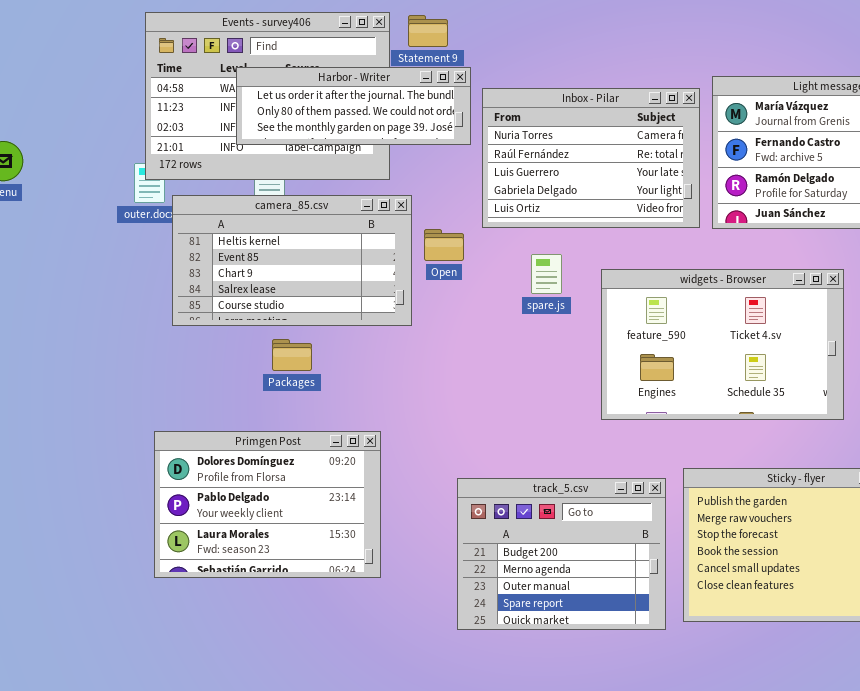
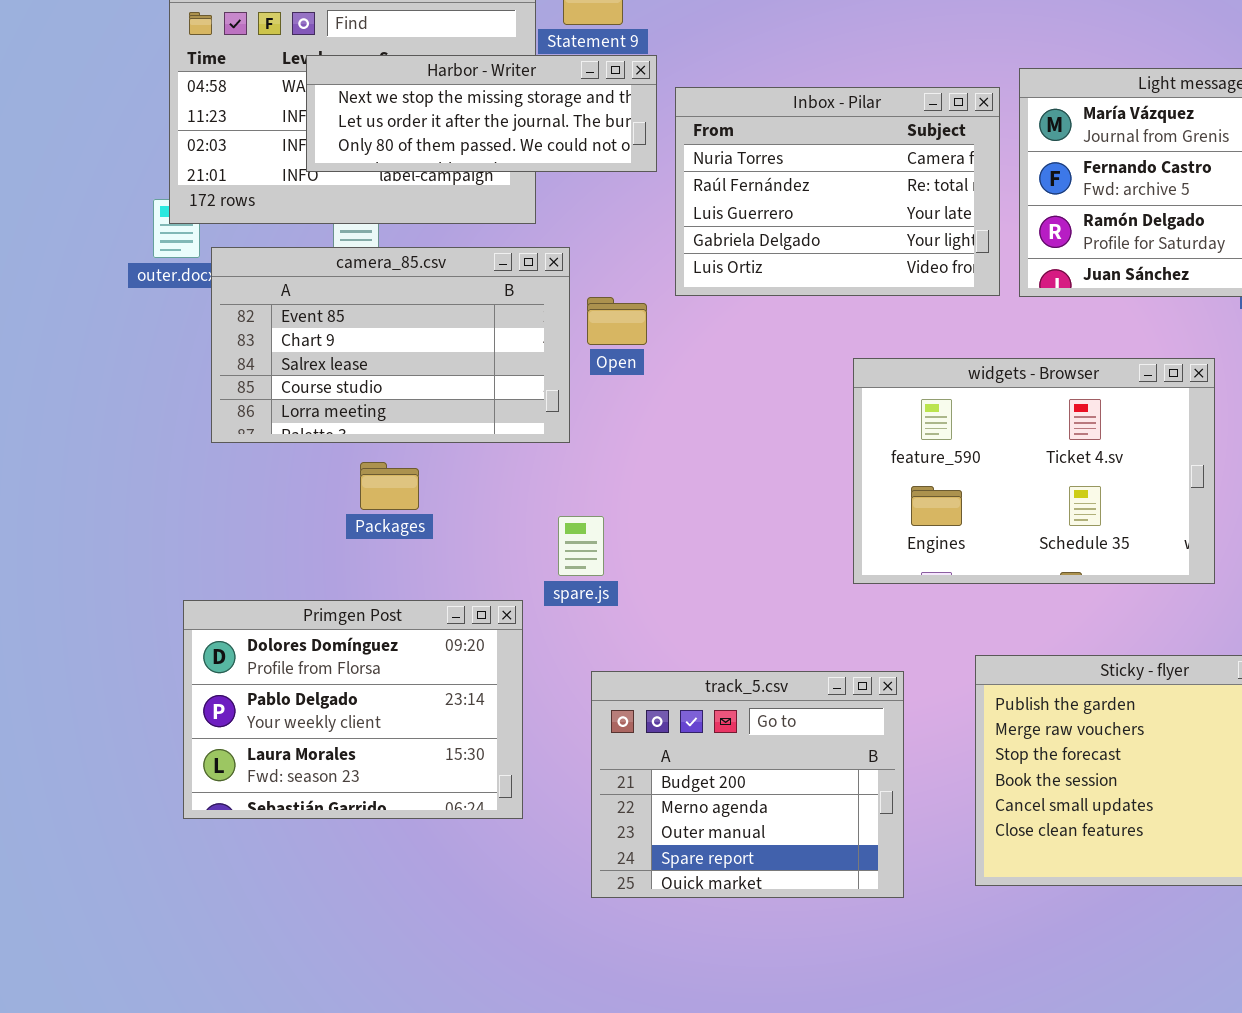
Harbor - Writer: [236,67,471,145] -> [306,55,657,172], scrolled up 1 row
camera_85.csv: [172,195,412,326] -> [211,247,570,443], scrolled down 1 row
spare.js: [531,254,562,294] -> [558,516,604,576], moved
track_5.csv: [457,478,666,630] -> [591,671,904,898], moved

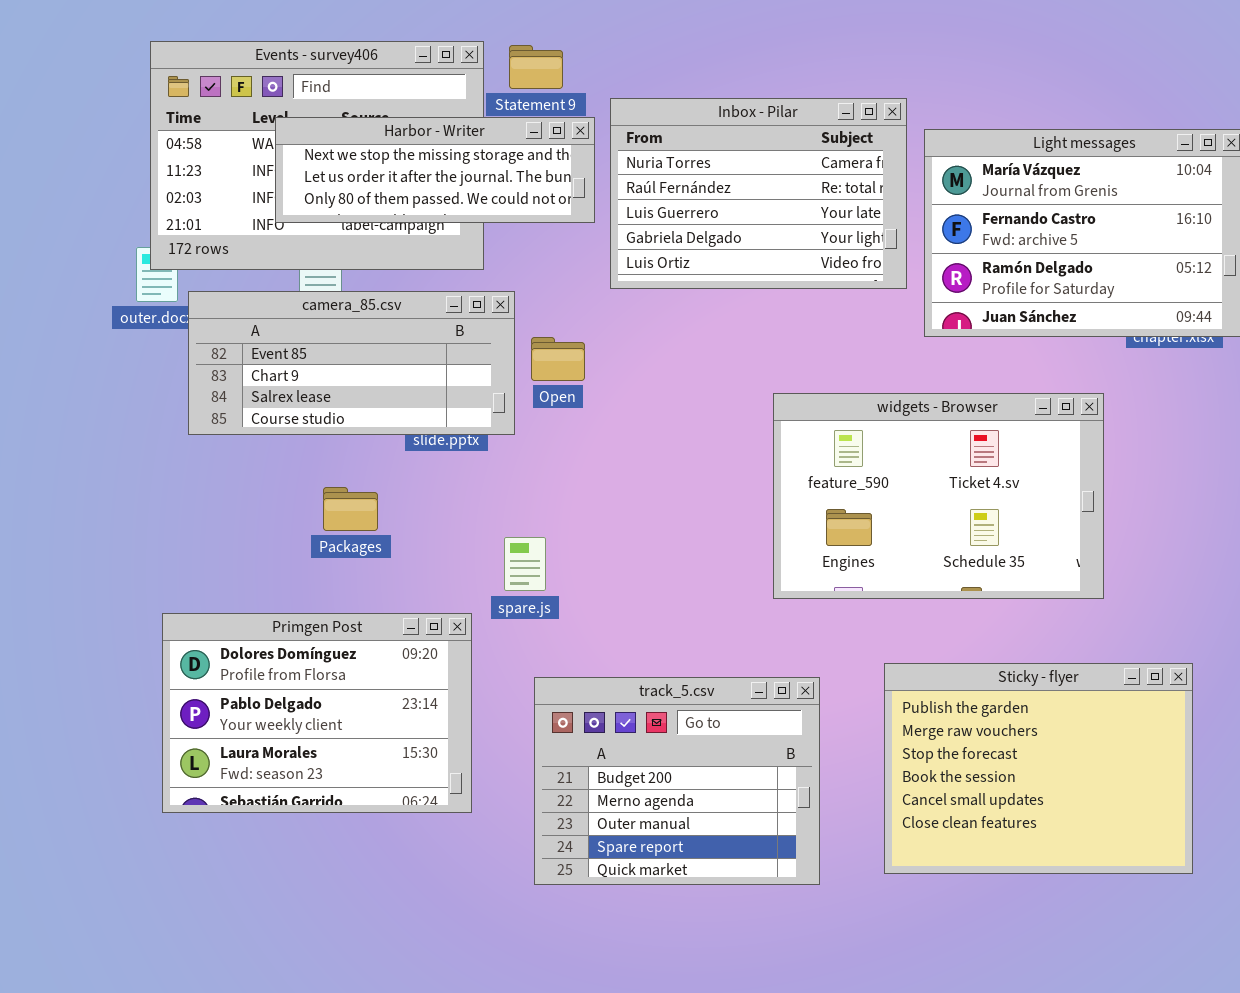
Inbox - Pilar: [675,87,1000,296] -> [610,98,907,289], moved
camera_85.csv: [211,247,570,443] -> [188,291,515,435], resized

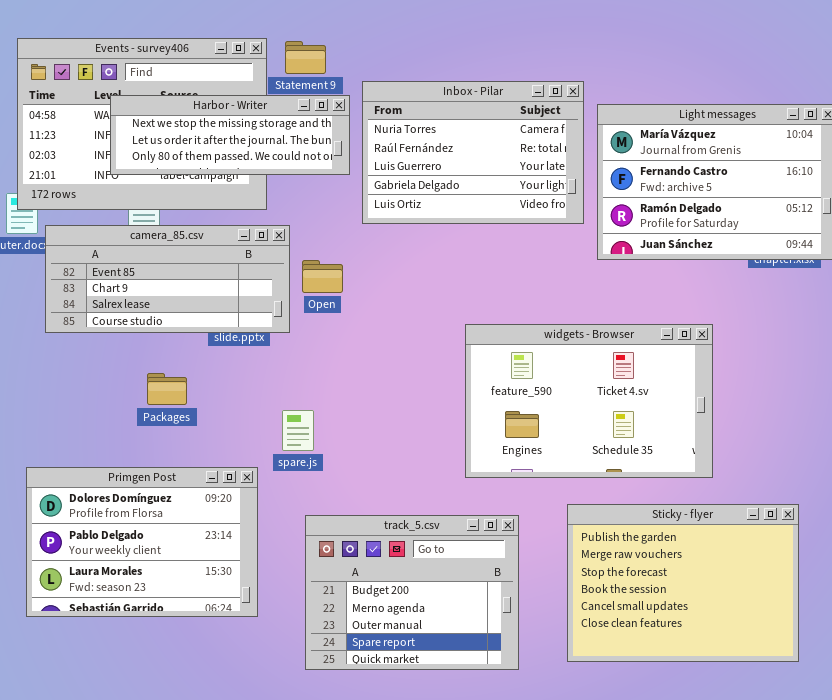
widgets - Browser: [773,393,1104,599] -> [465,324,713,478], moved

